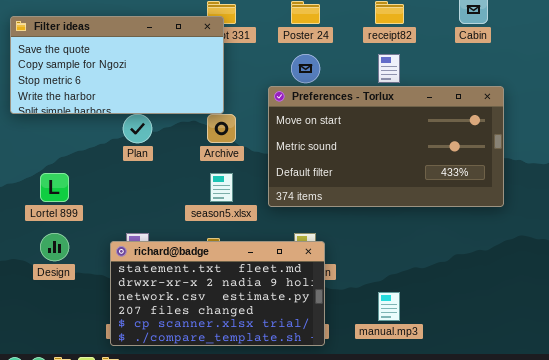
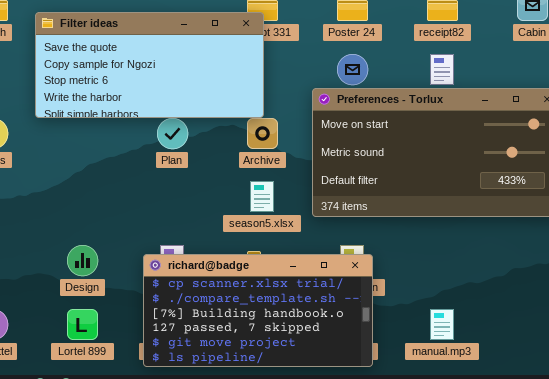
Lortel 899: [40,173,69,202] -> [67,309,98,340], moved
richard@badge: [110,241,325,346] -> [143,254,373,367], scrolled down 4 rows

